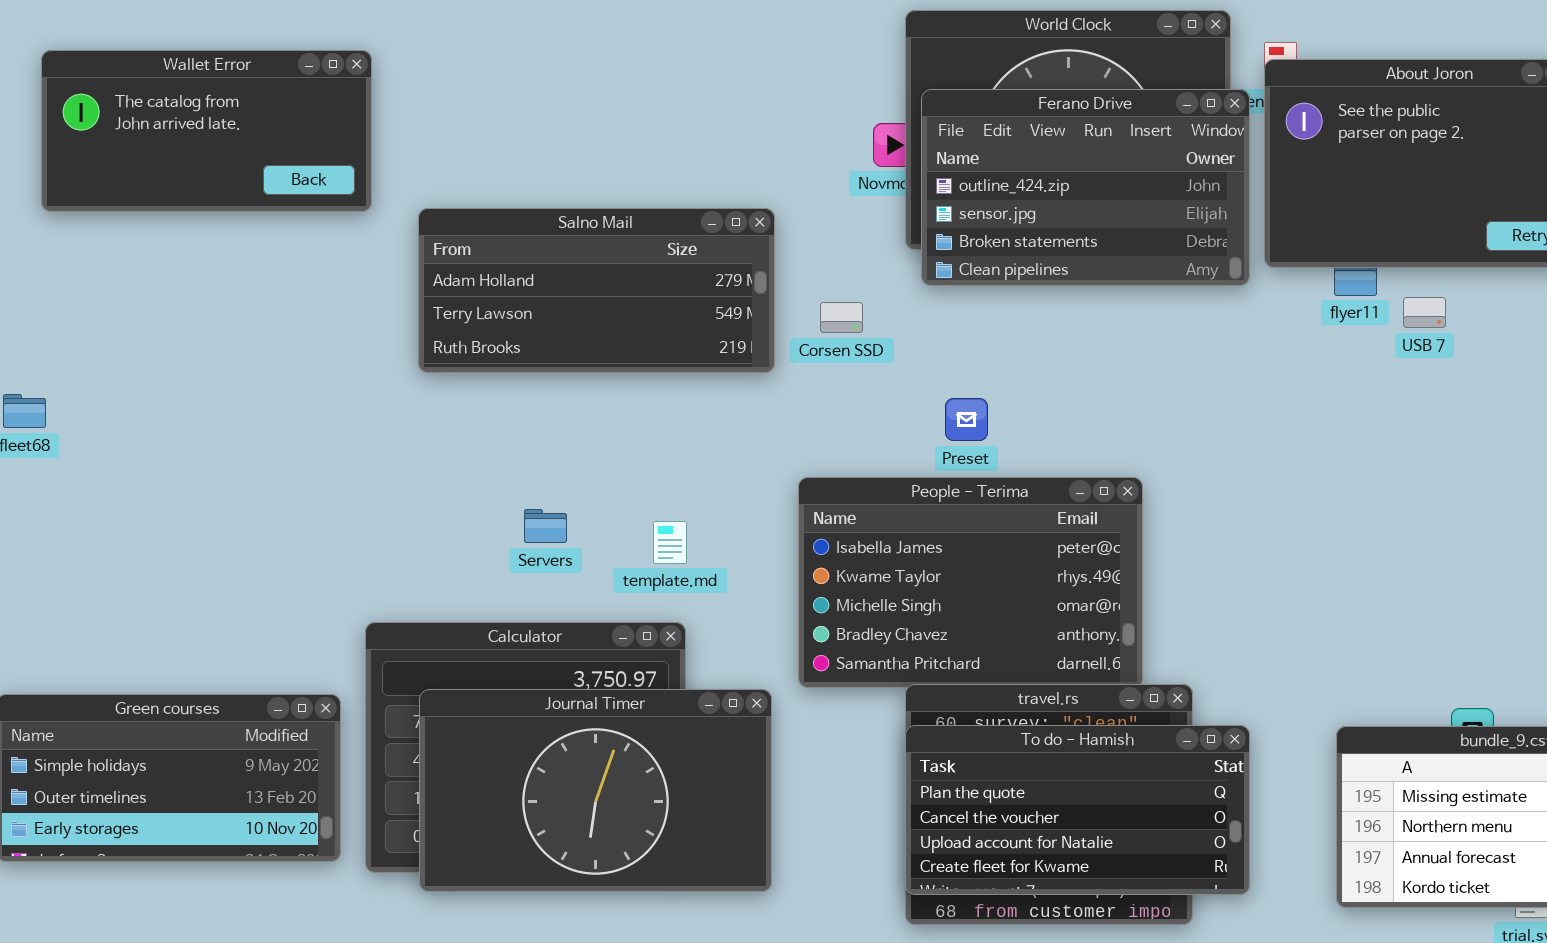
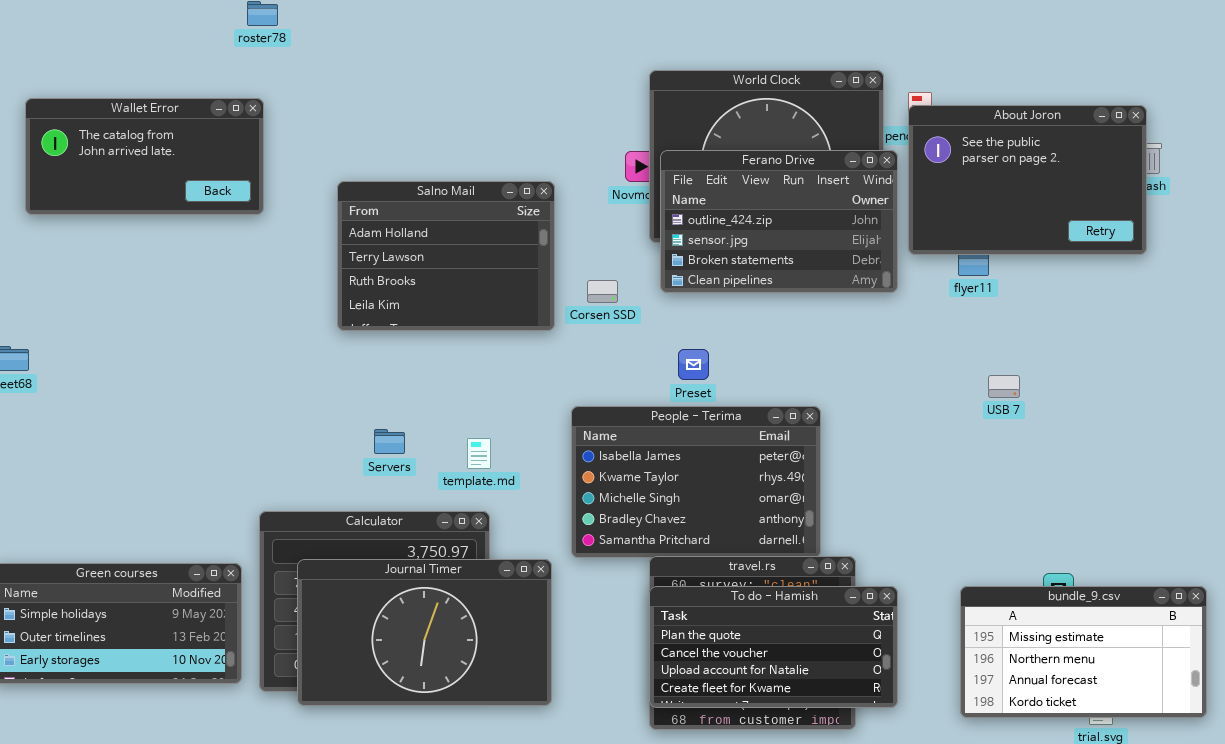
Ferano Drive: [921,89,1250,286] -> [660,150,898,293], moved
Salno Mail: [418,208,775,373] -> [337,181,555,331], resized
USB 7: [1403,297,1446,328] -> [988,375,1020,398], moved

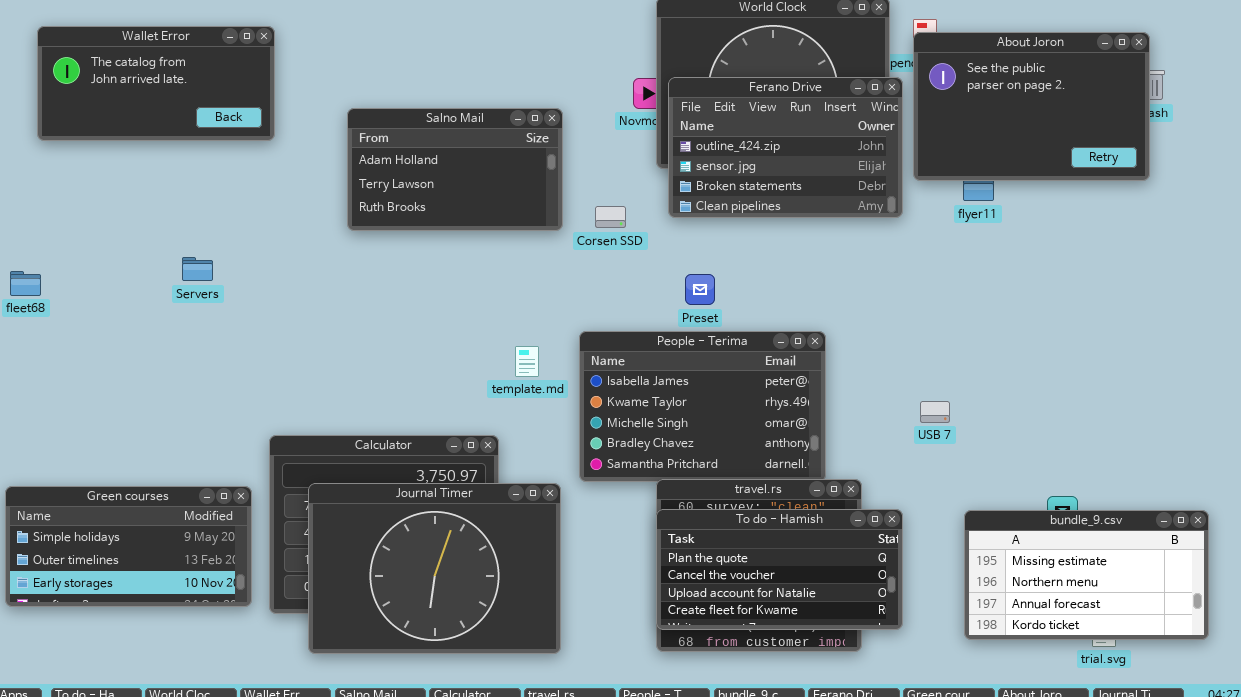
Salno Mail: [337,181,555,331] -> [347,108,563,231], resized
USB 7: [988,375,1020,398] -> [920,401,950,423], moved
Servers: [374,429,405,454] -> [182,257,213,281], moved
template.md: [467,438,491,469] -> [515,346,539,377], moved
Journal Timer: [297,559,552,706] -> [308,483,561,654], resized

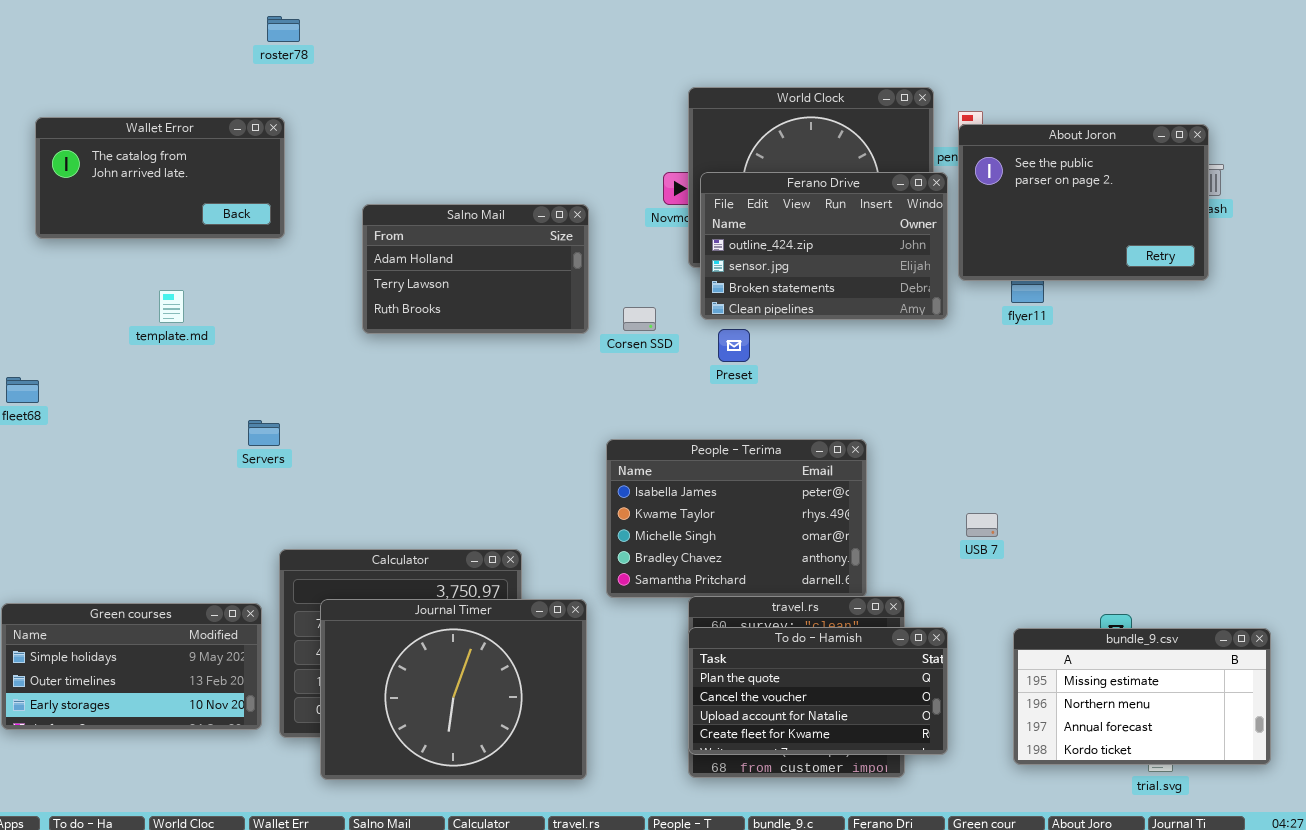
Servers: [182,257,213,281] -> [248,420,280,446], moved
Preset: [685,274,715,305] -> [718,329,750,362], moved
template.md: [515,346,539,377] -> [159,290,184,323], moved

